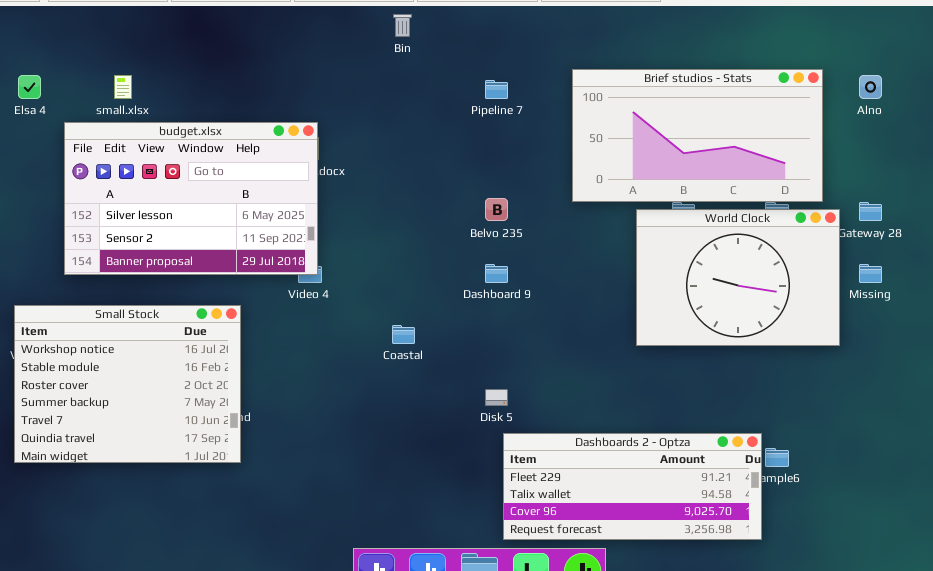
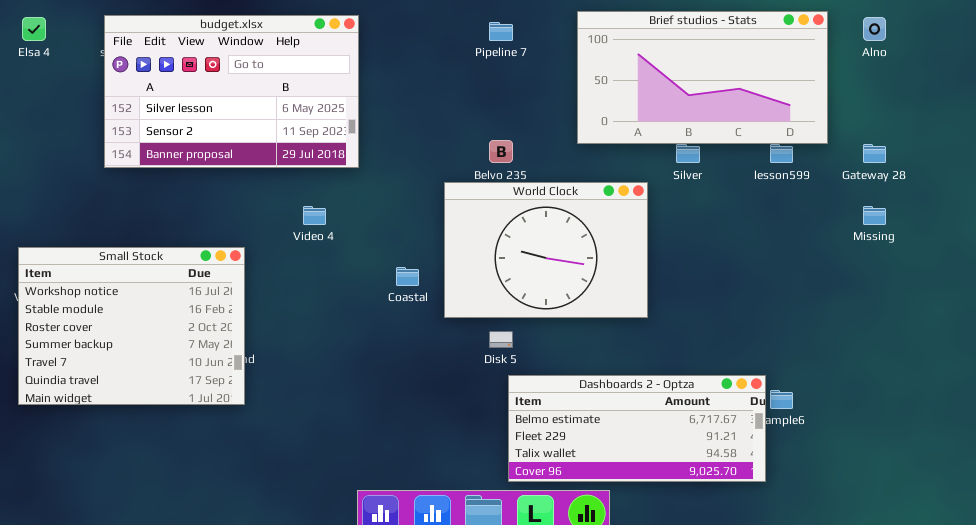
budget.xlsx: [64,122,318,275] -> [104,15,359,168], moved
World Clock: [636,209,840,346] -> [444,182,648,318], moved
Dashboards 2 - Optza: [503,433,762,540] -> [508,375,766,482], scrolled up 1 row

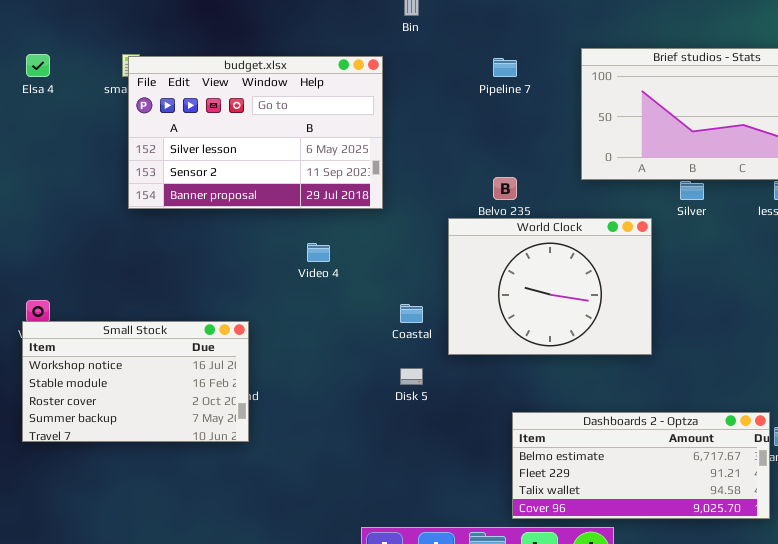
budget.xlsx: [104,15,359,168] -> [128,56,383,209], moved
Small Stock: [18,247,245,405] -> [22,321,249,442], resized
Disk 5: [489,331,513,348] -> [400,368,423,385], moved

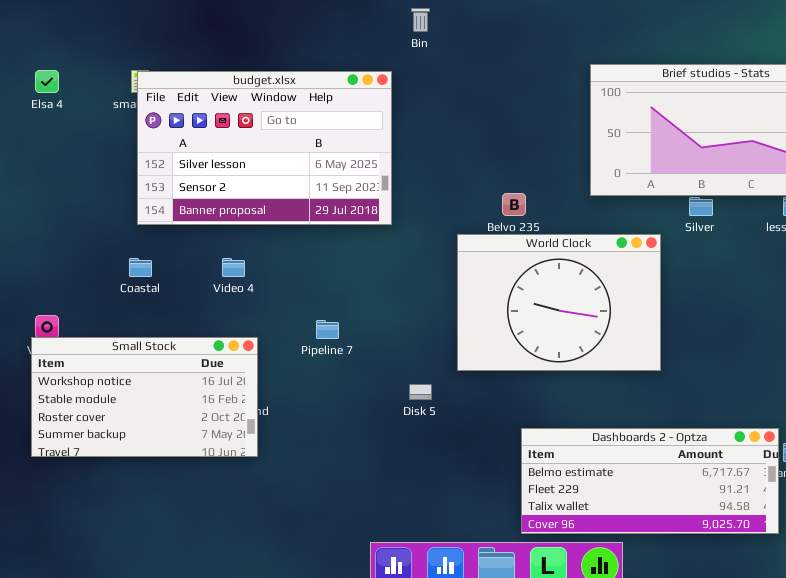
Pipeline 7: [493,58,517,77] -> [316,320,339,339], moved
Video 4: [307,243,330,262] -> [222,258,245,277], moved
Coastal: [400,304,423,323] -> [129,258,152,277], moved

